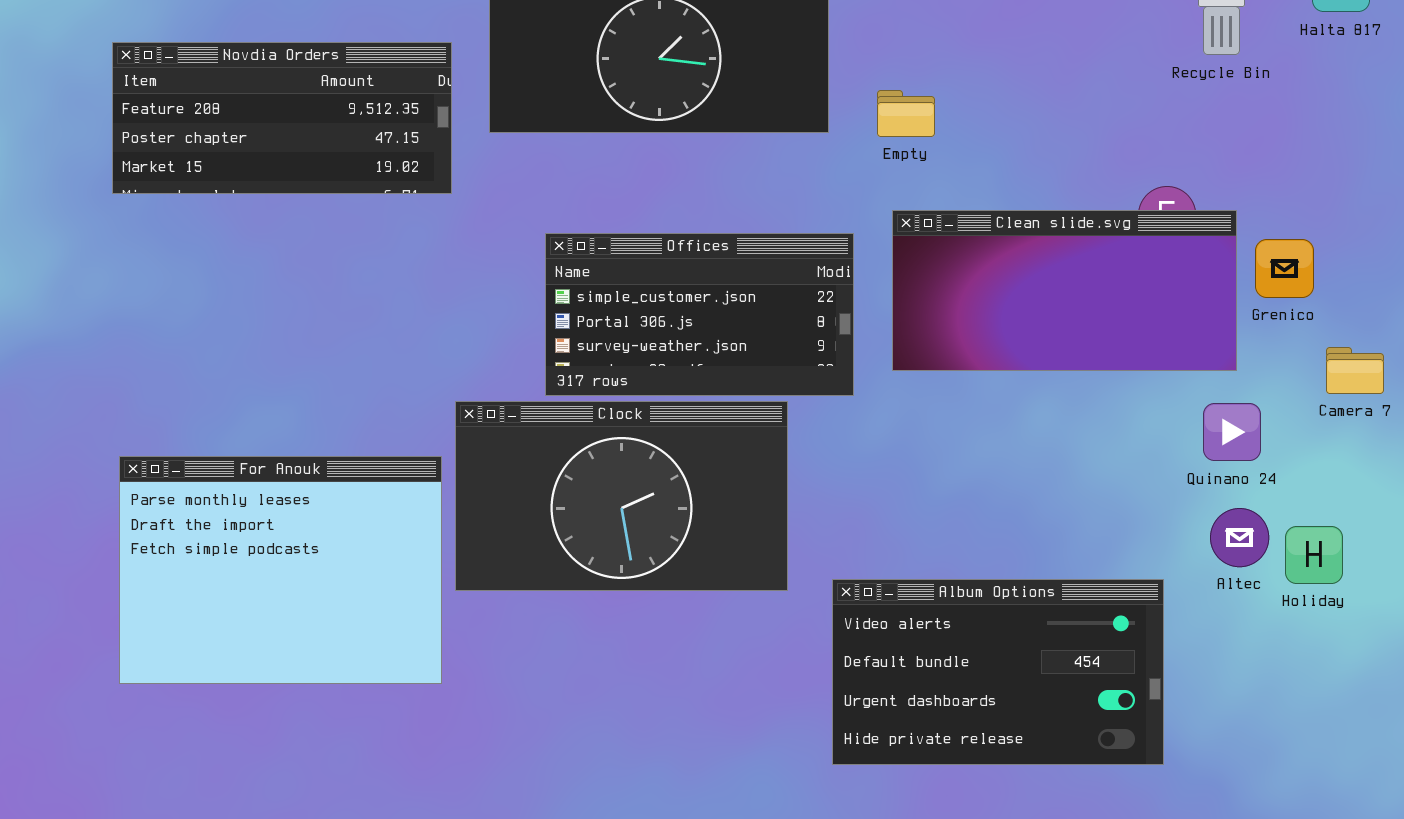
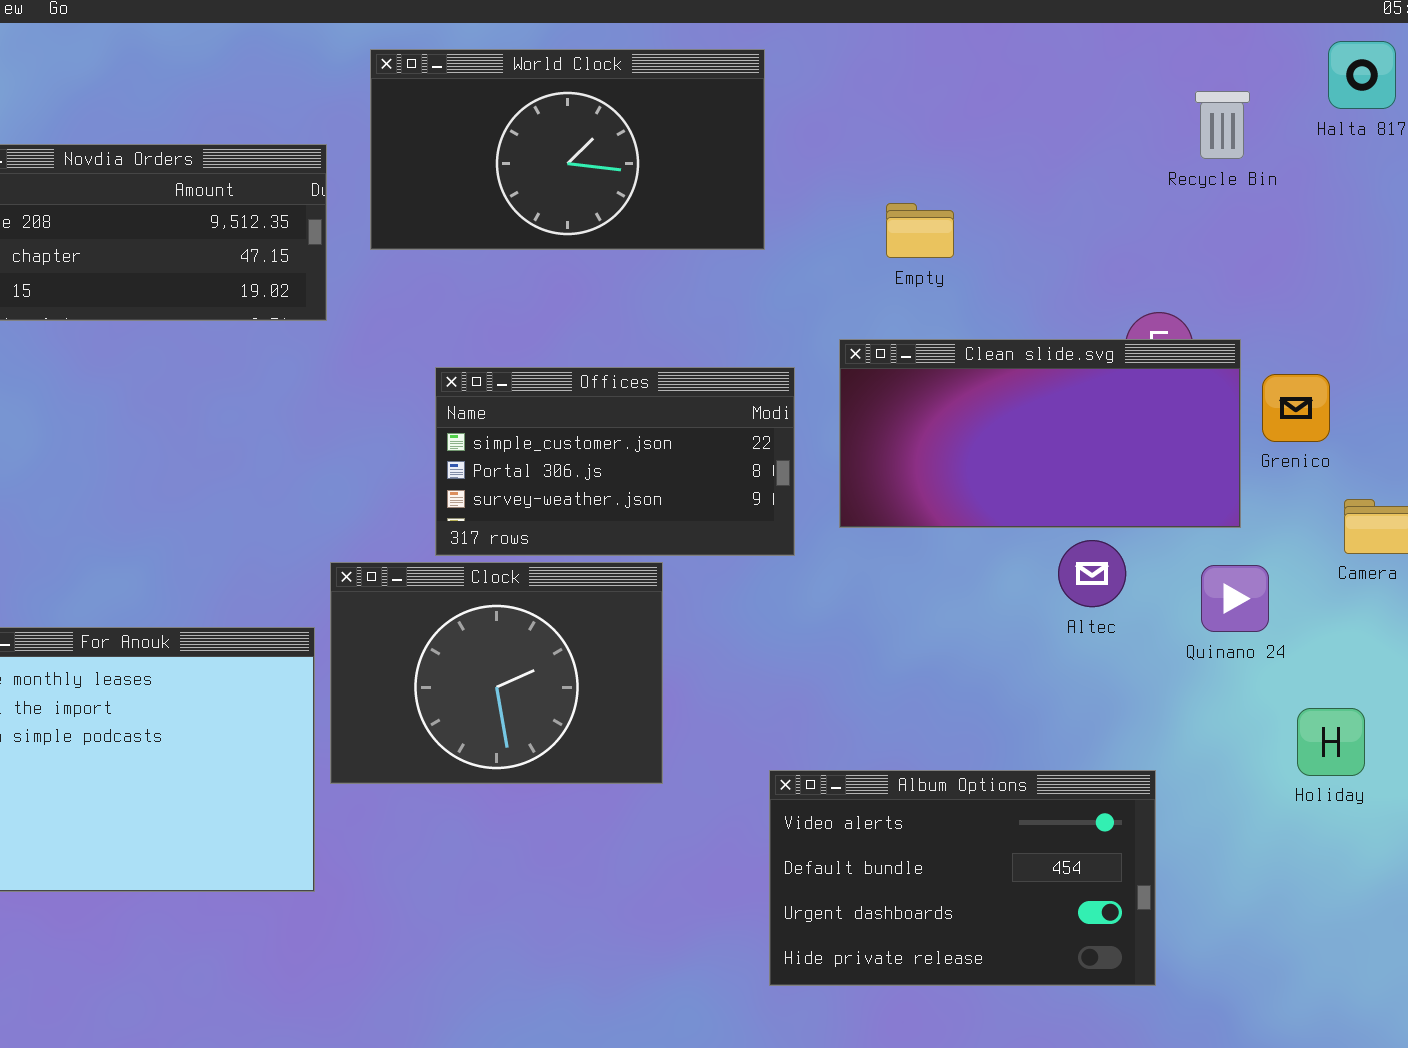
Empty: [877,90,935,137] -> [886,203,954,258], moved
Clock: [455,401,788,591] -> [330,562,663,784], resized
Altec: [1210,508,1269,567] -> [1058,540,1126,607], moved

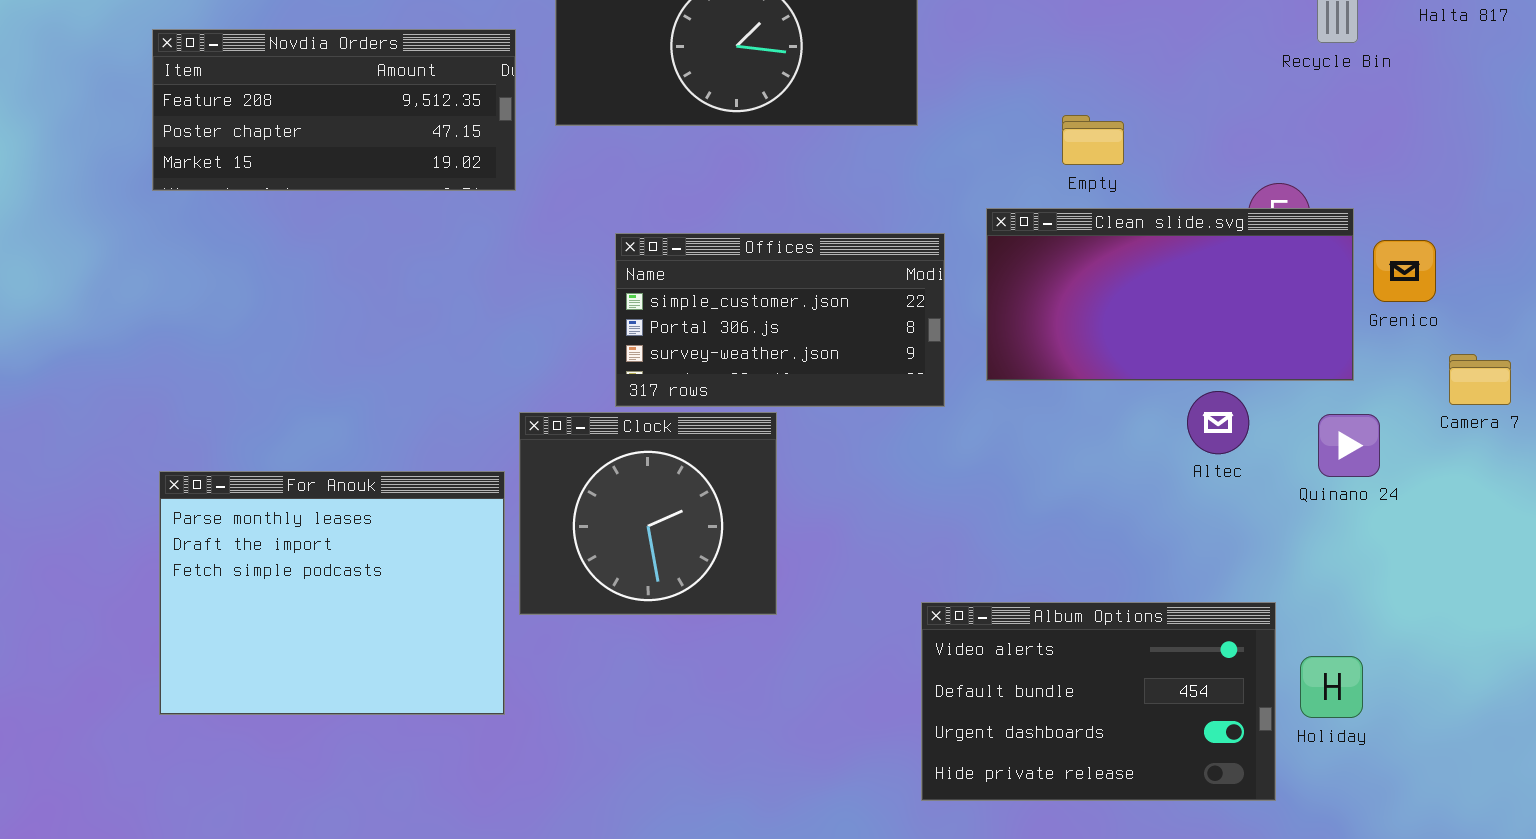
Empty: [886,203,954,258] -> [1062,115,1124,165], moved
Clock: [330,562,663,784] -> [519,412,777,615], resized
Holiday: [1297,708,1365,776] -> [1300,656,1363,718], moved

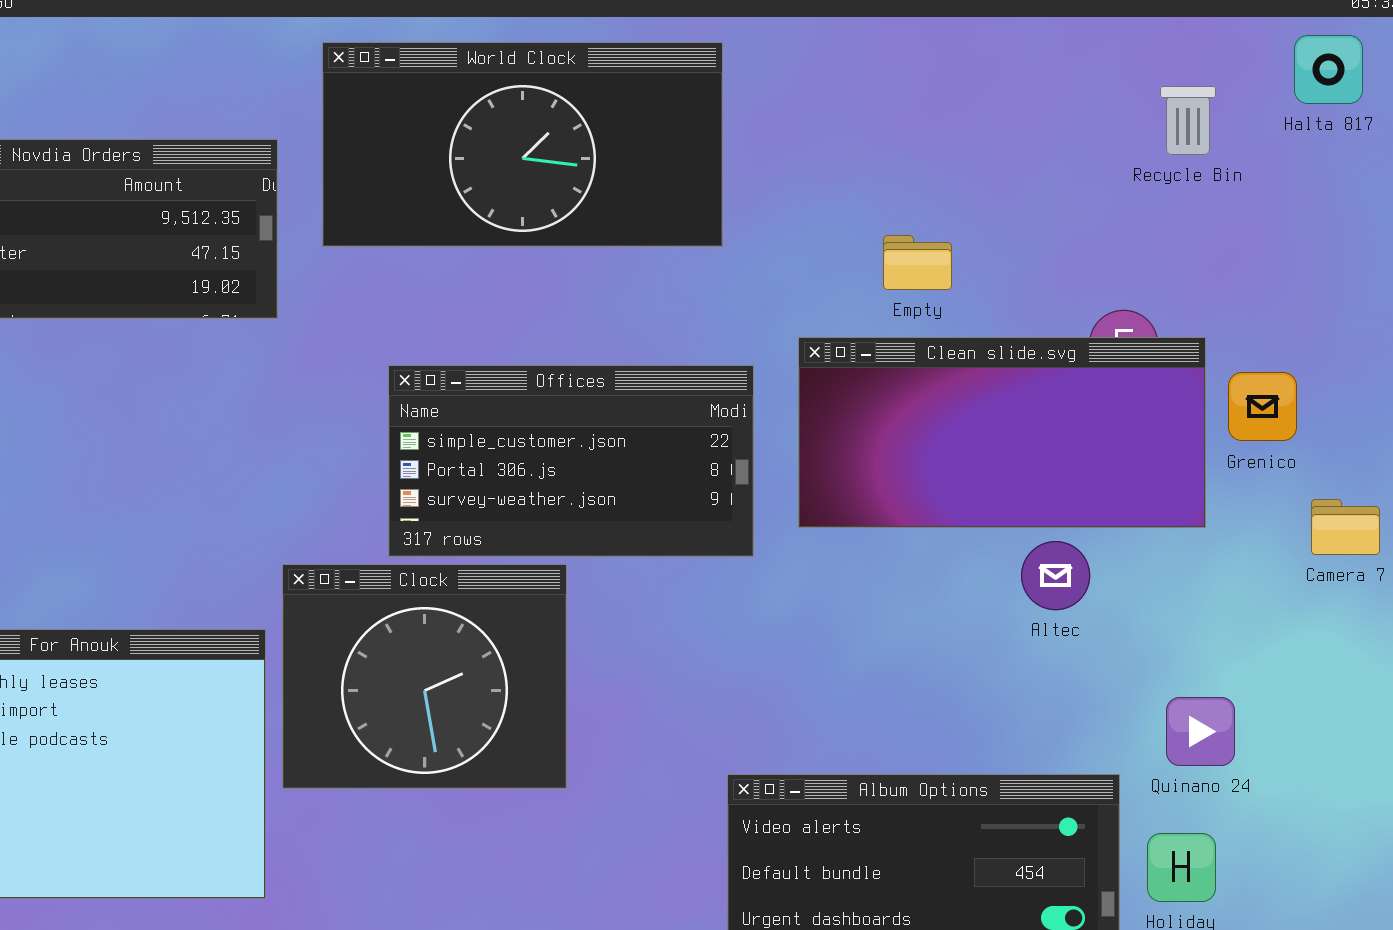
Quinano 24: [1318,414,1380,477] -> [1166,697,1235,766], moved

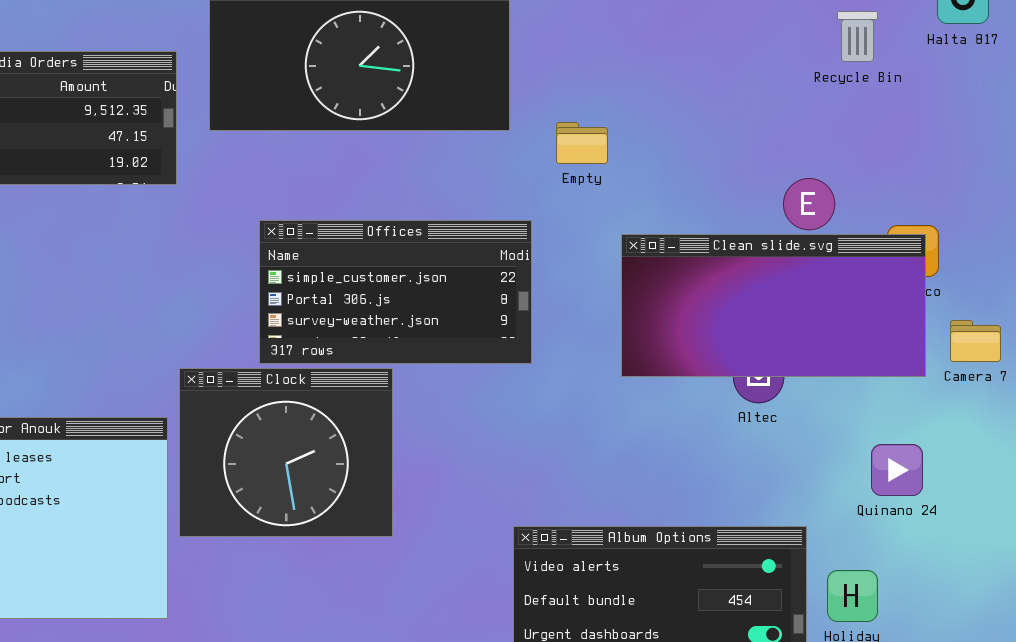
Empty: [883,235,952,290] -> [556,122,608,164], moved
Clean slide.svg: [798,337,1206,528] -> [621,234,926,377], moved
Quinano 24: [1166,697,1235,766] -> [871,444,923,496], moved

